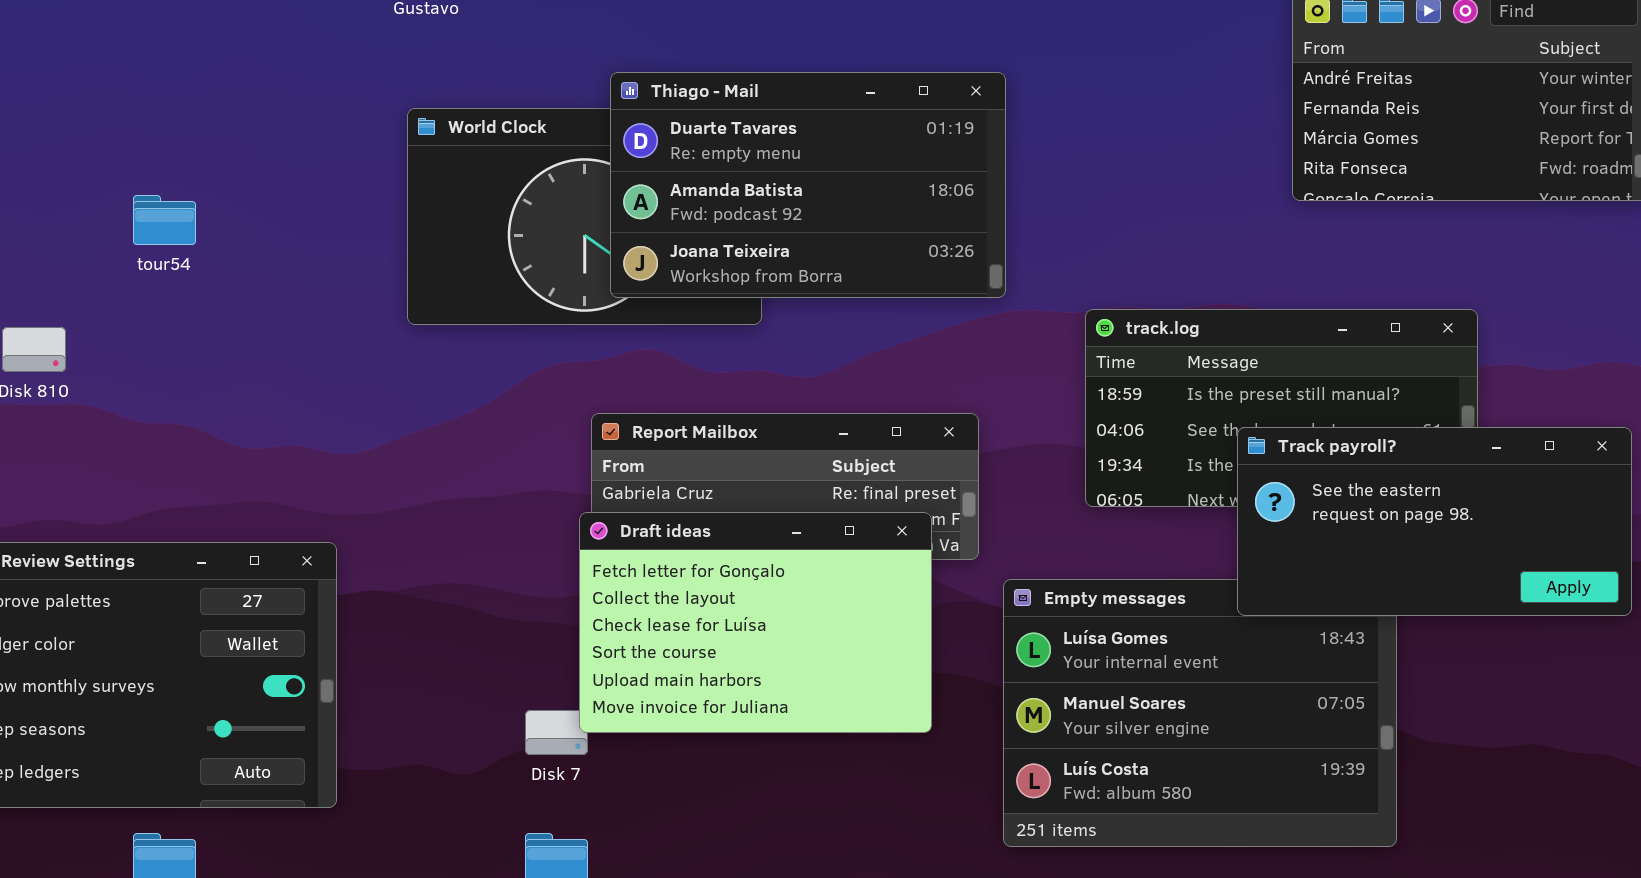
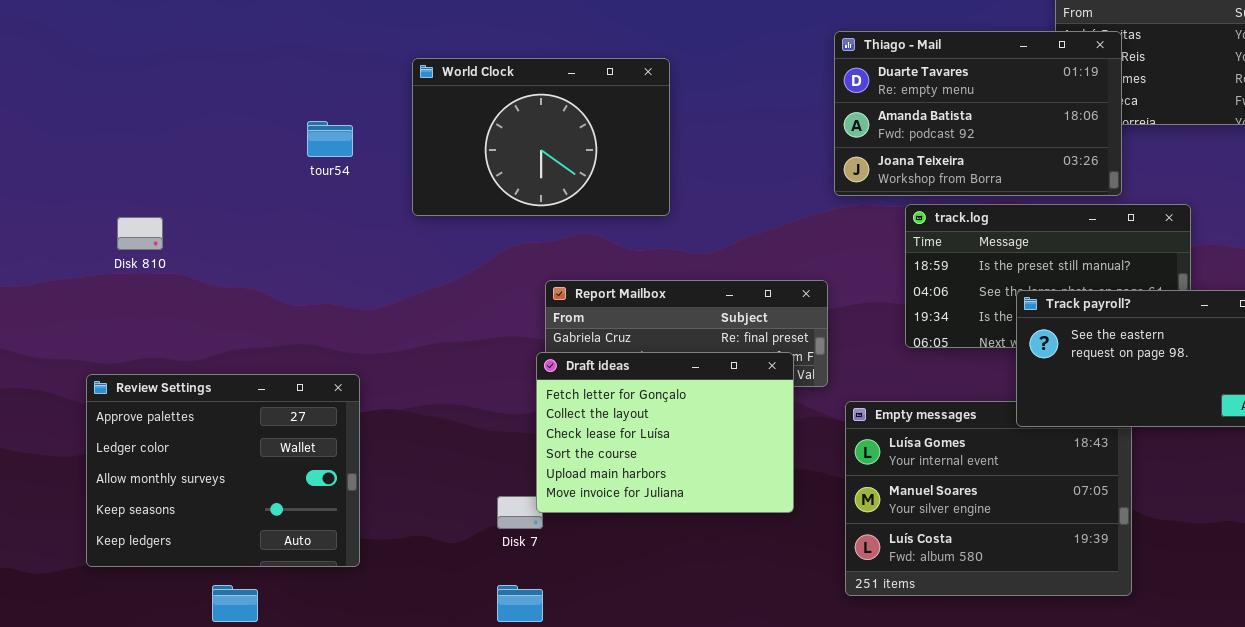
Thiago - Mail: [610,72,1006,298] -> [834,31,1122,196], moved
tour54: [133,195,196,245] -> [307,121,353,157], moved

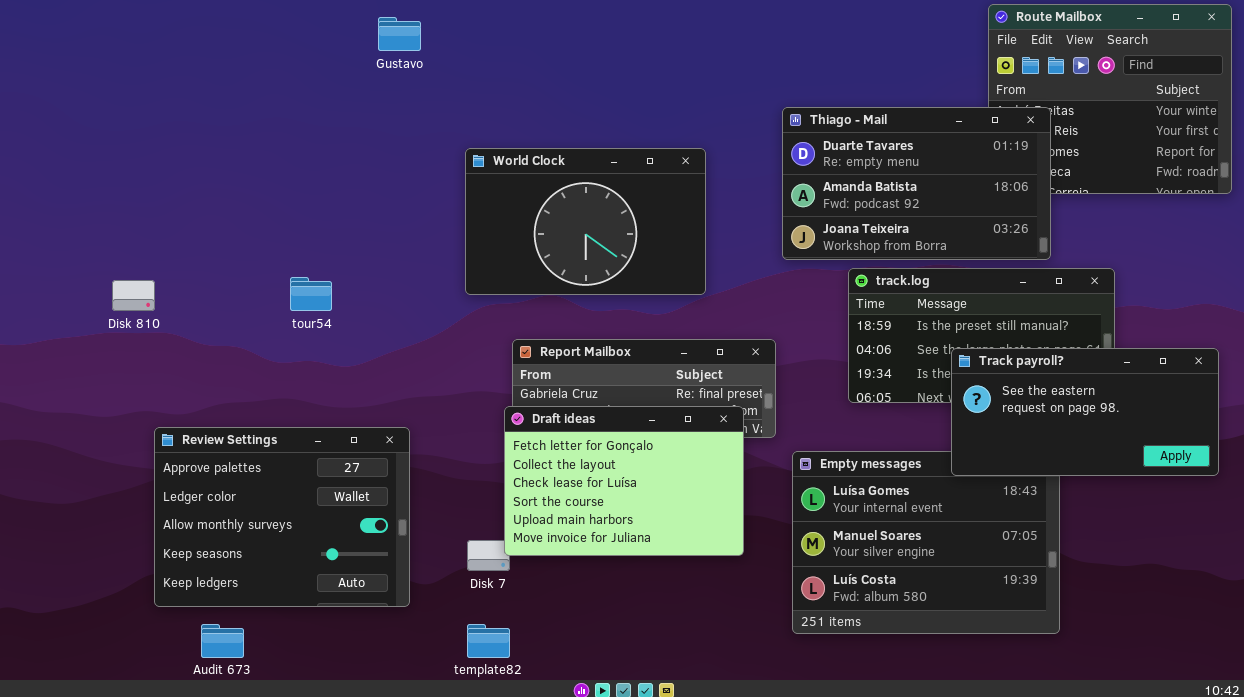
World Clock: [412,58,670,216] -> [465,148,706,295], moved
tour54: [307,121,353,157] -> [290,277,332,311], moved
Review Settings: [86,374,360,567] -> [154,427,410,607], moved

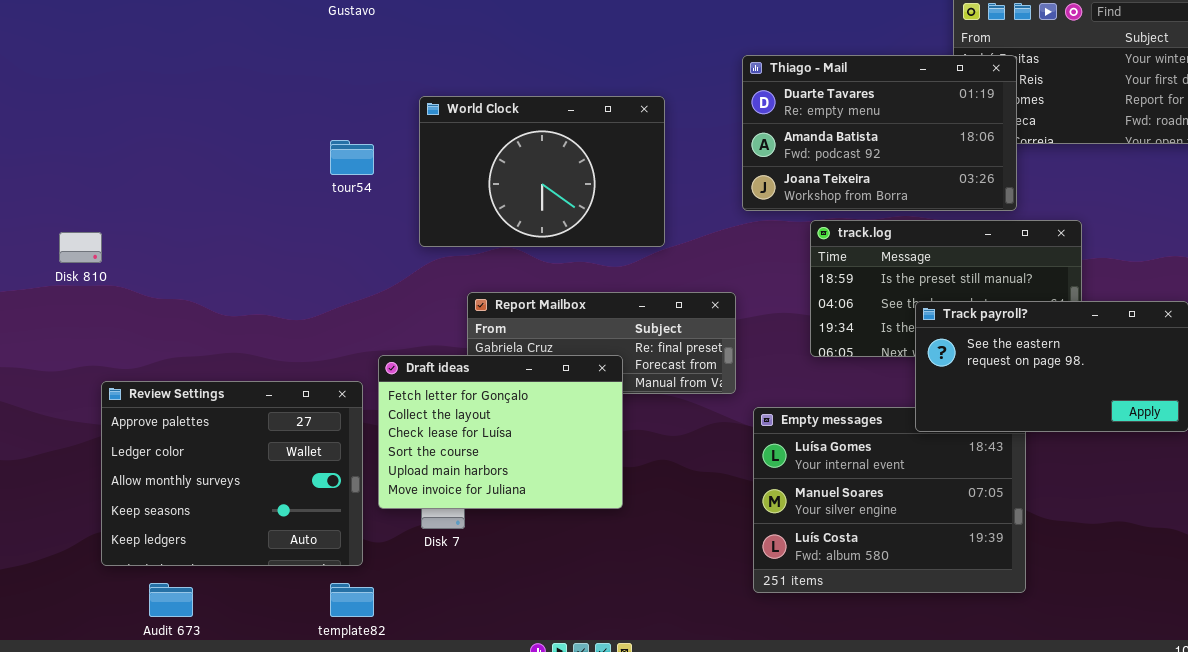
tour54: [290,277,332,311] -> [330,140,374,175], moved
Draft ideas: [504,406,744,556] -> [378,355,623,509], moved
template82: [467,624,510,658] -> [330,583,374,617], moved

